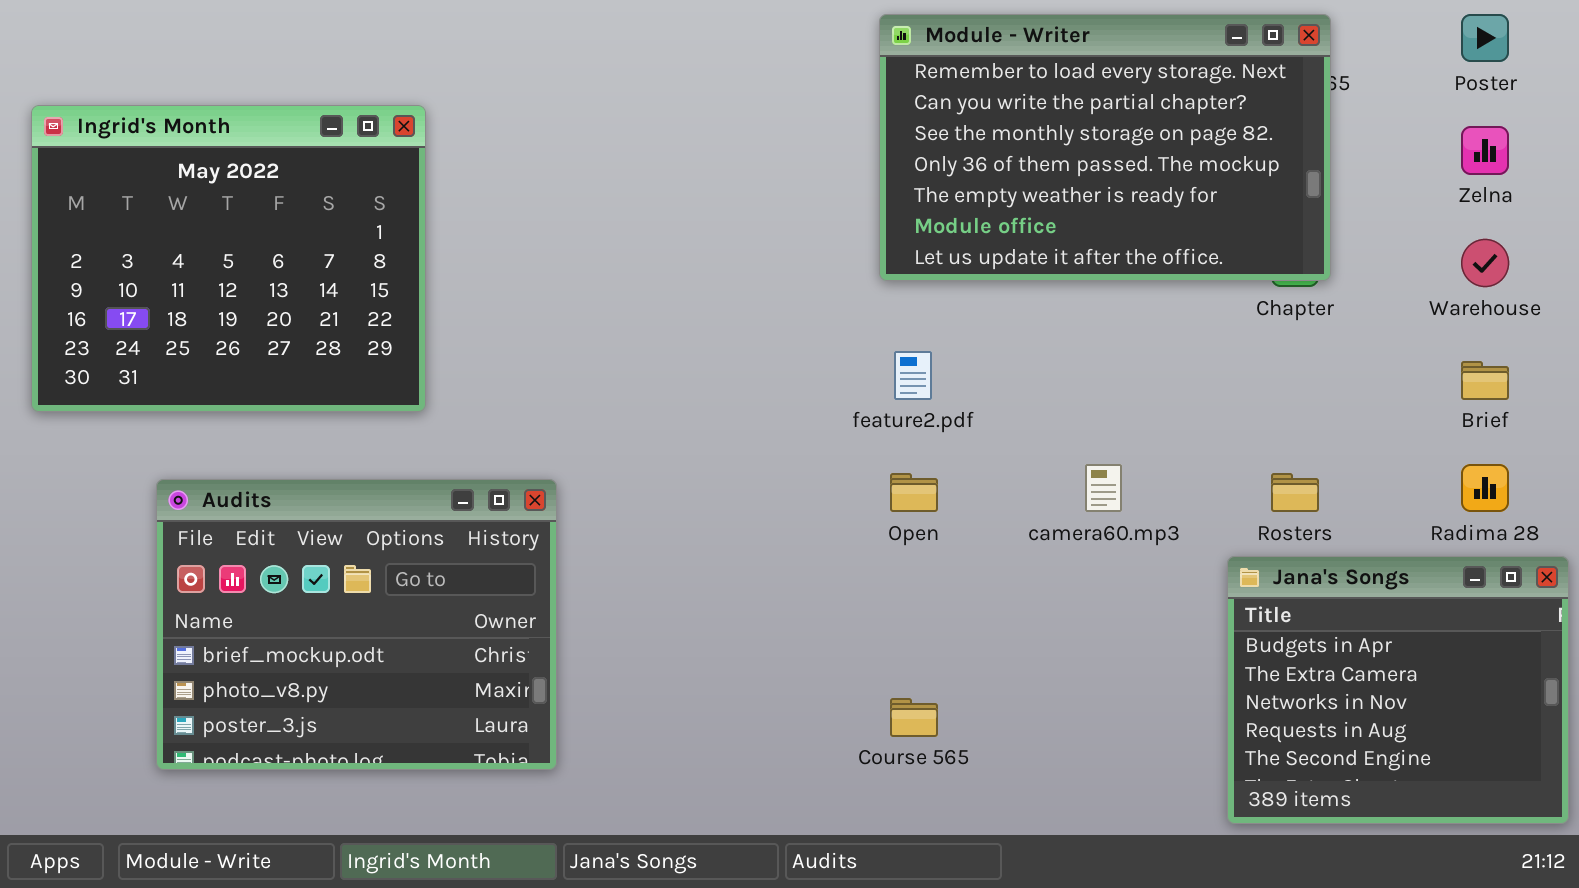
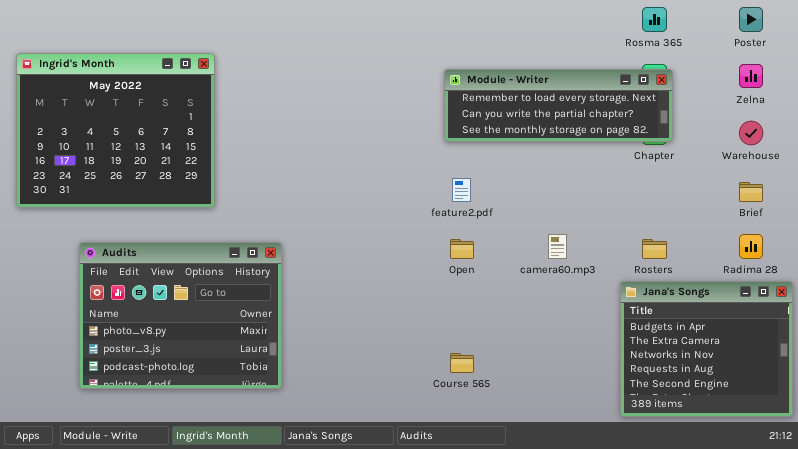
Module - Writer: [879,14,1331,281] -> [444,69,673,142], resized
Audits: [156,479,557,770] -> [79,242,282,389], scrolled down 1 row

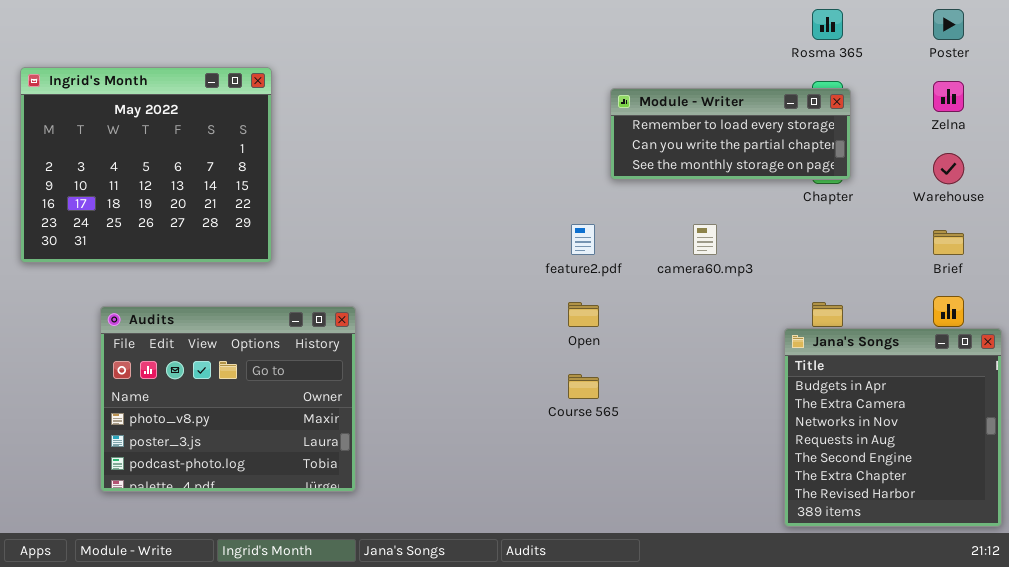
Module - Writer: [444,69,673,142] -> [610,88,851,180], resized
camera60.mp3: [548,234,567,259] -> [693,224,717,255], moved
Jana's Songs: [620,281,793,417] -> [784,328,1002,527], resized
Course 565: [450,353,474,373] -> [568,374,599,399], moved

